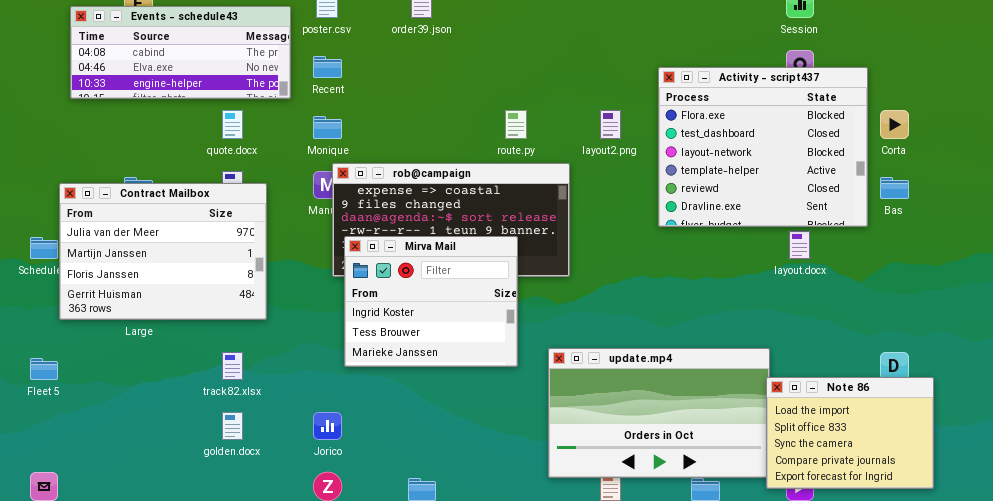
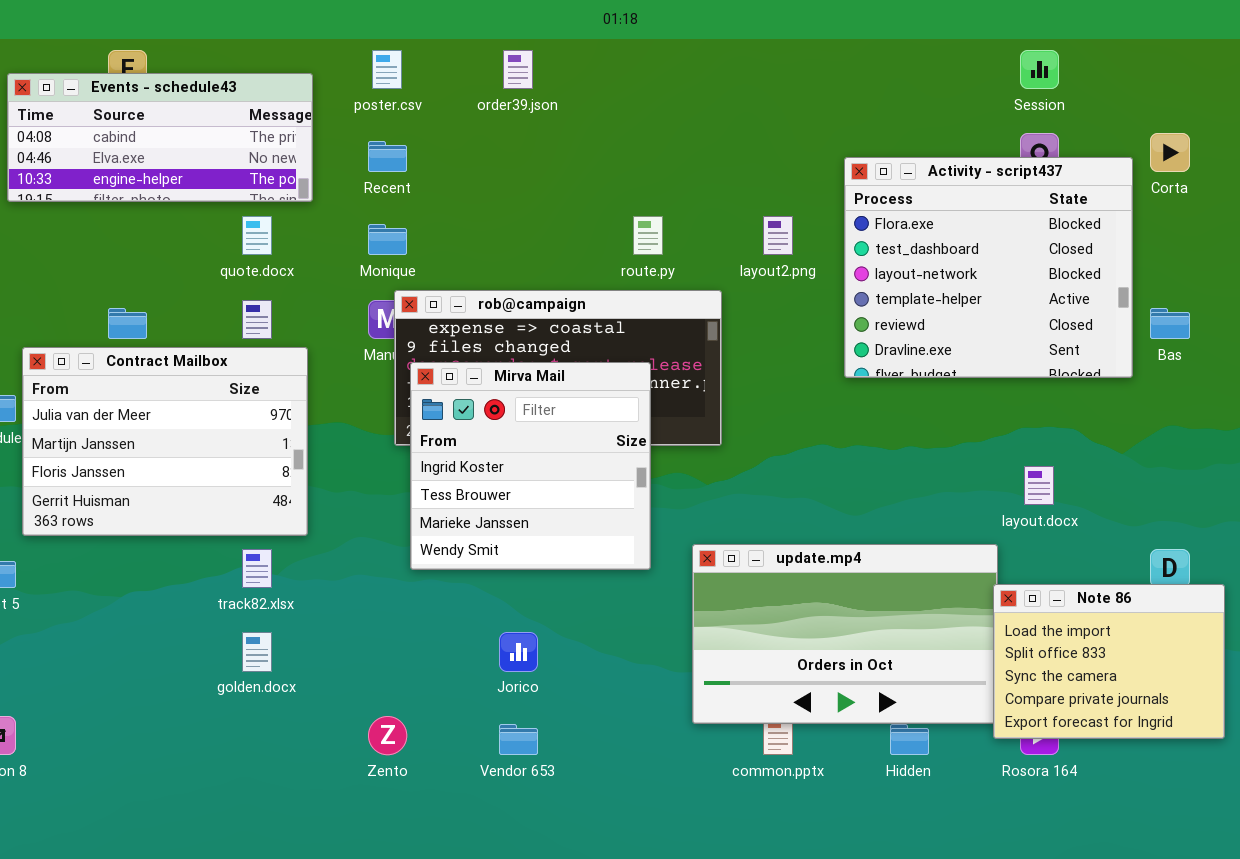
Events - schedule43: [70,6,291,99] -> [7,73,313,202], moved
Corta: [880,110,909,139] -> [1150,133,1190,172], moved
Contract Mailbox: [59,183,267,320] -> [22,347,308,536], moved
layout.docx: [789,231,810,259] -> [1024,466,1054,505], moved
Mirva Mail: [344,236,518,367] -> [410,362,651,570], resized
Jorico: [313,412,342,440] -> [499,632,538,672], moved

